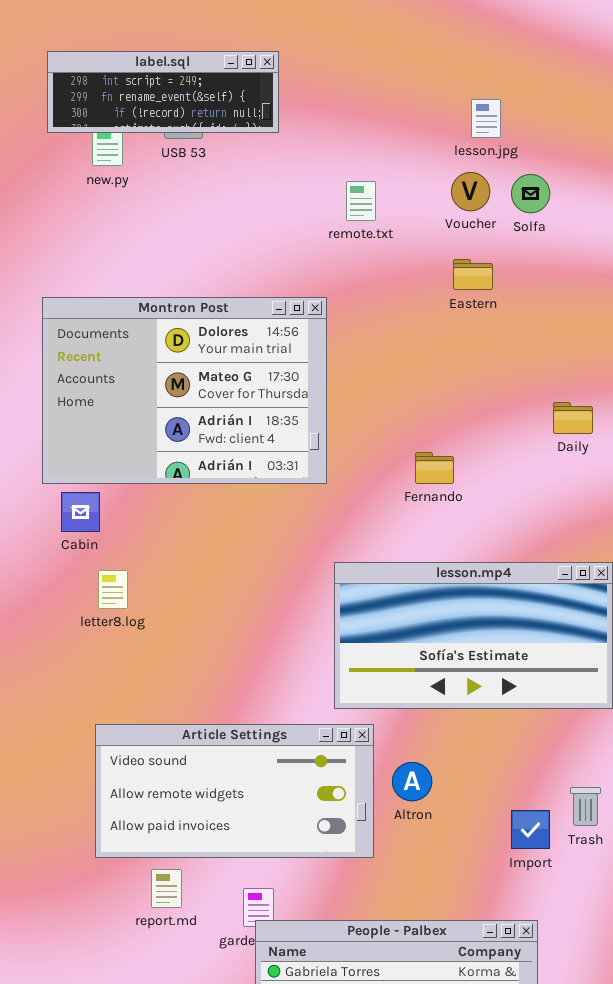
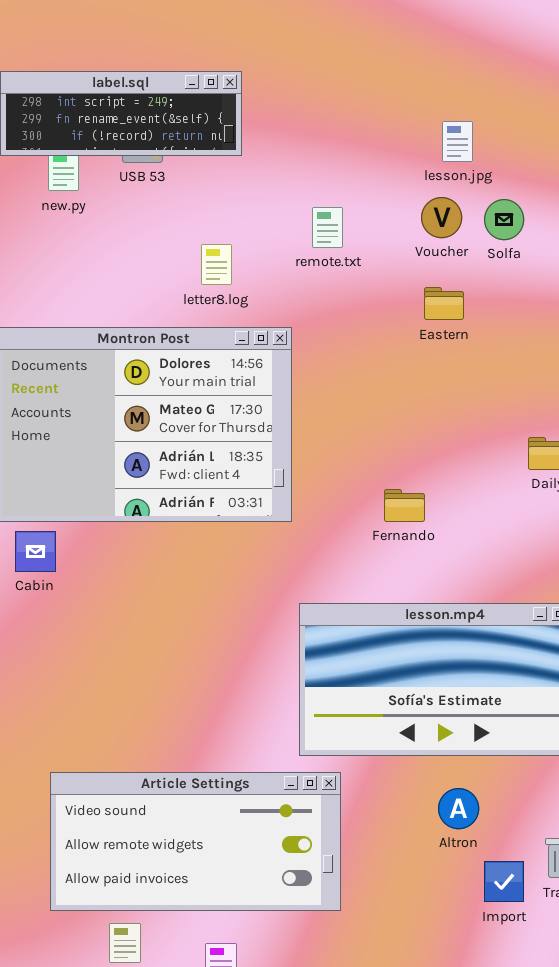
letter8.log: [98,570,128,609] -> [201,244,232,285], moved
Altron: [392,762,432,801] -> [438,788,479,829], moved

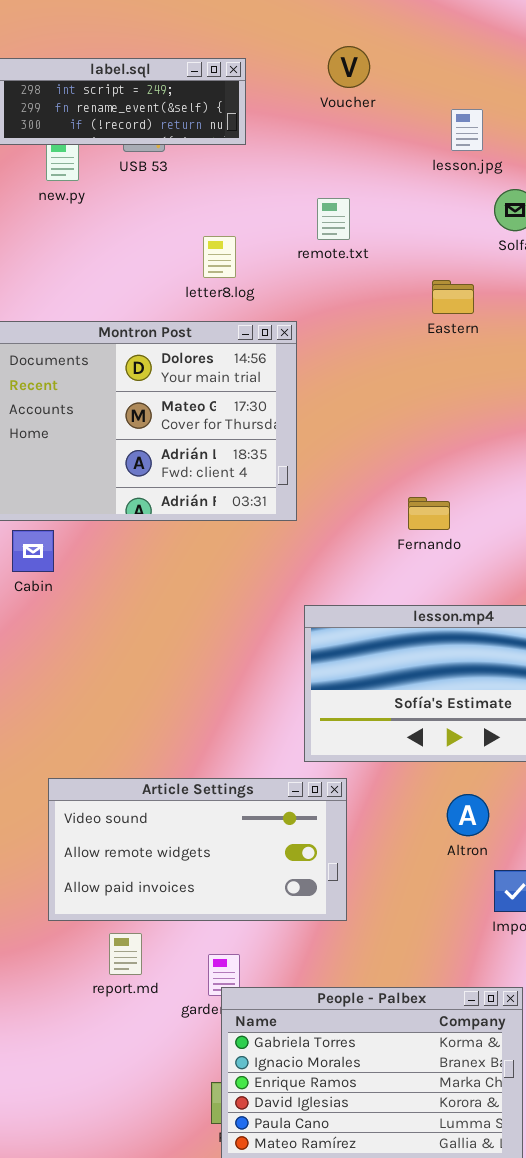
Voucher: [421,197,462,238] -> [328,46,370,88], moved
Fernando: [384,489,425,522] -> [408,497,450,530], moved

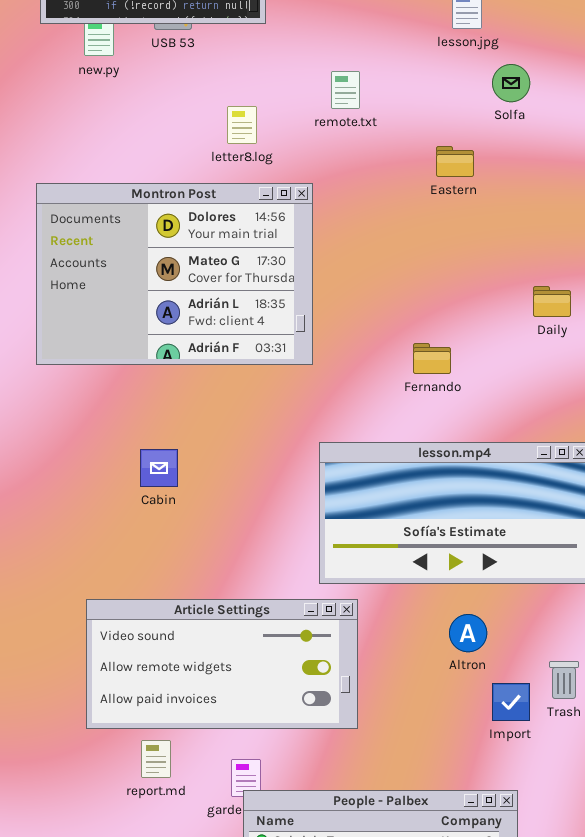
Cabin: [12,530,54,572] -> [140,449,178,487], moved

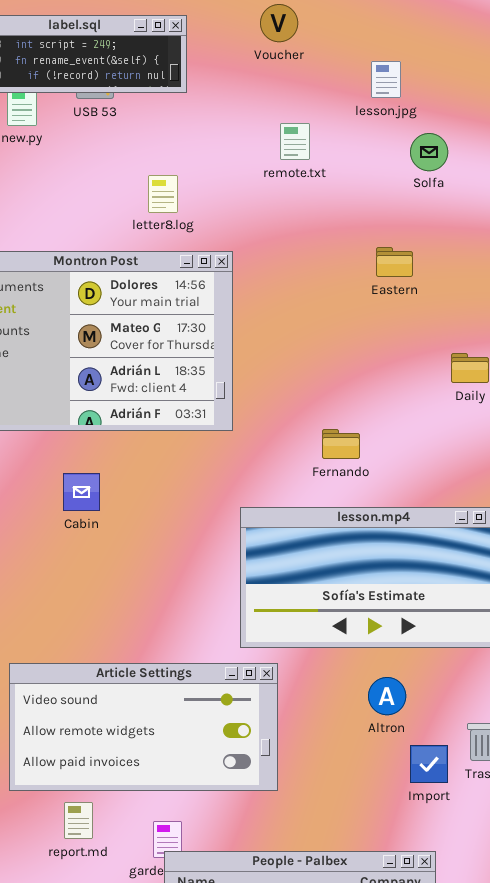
remote.txt: [331,71,360,109] -> [280,123,310,160], moved
Eastern: [436,146,474,177] -> [376,247,413,277], moved
Fernando: [413,343,451,374] -> [322,429,360,459], moved
Cabin: [140,449,178,487] -> [63,473,100,511], moved

